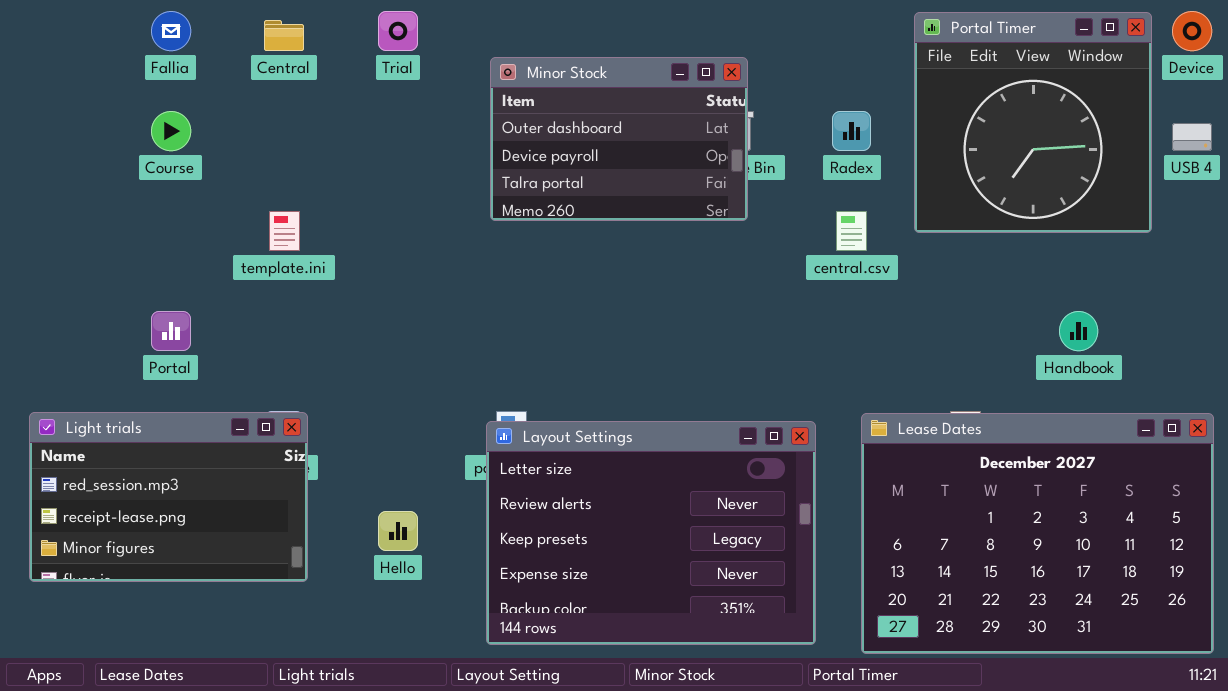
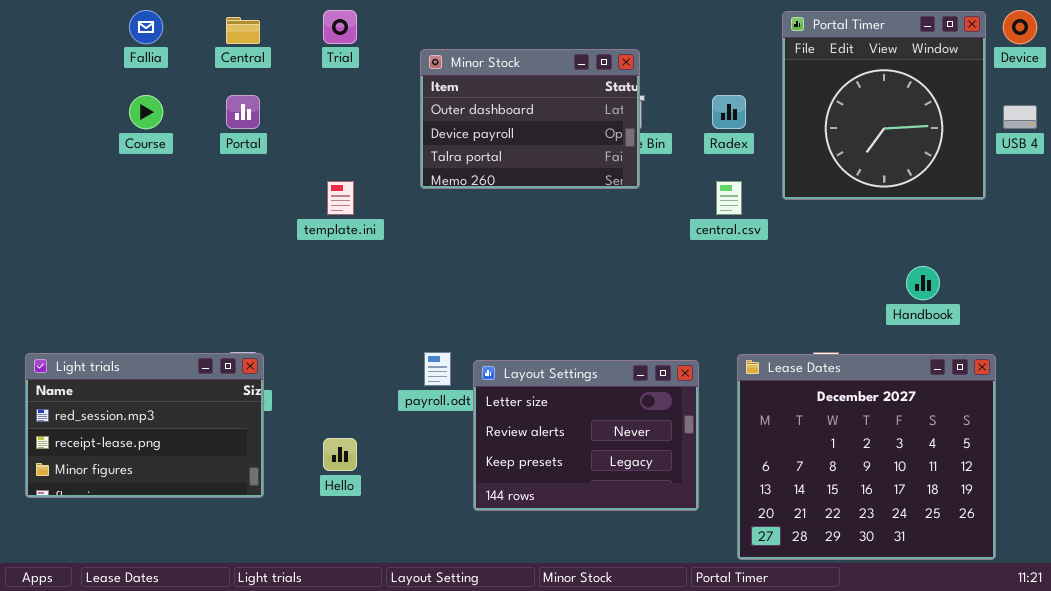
template.ini: [269,211,300,251] -> [327,181,354,215], moved
Portal: [151,311,191,351] -> [226,95,260,129], moved
Lease Dates: [861,413,1214,654] -> [737,354,996,560], resized
Layout Settings: [486,421,816,645] -> [473,360,699,511], resized

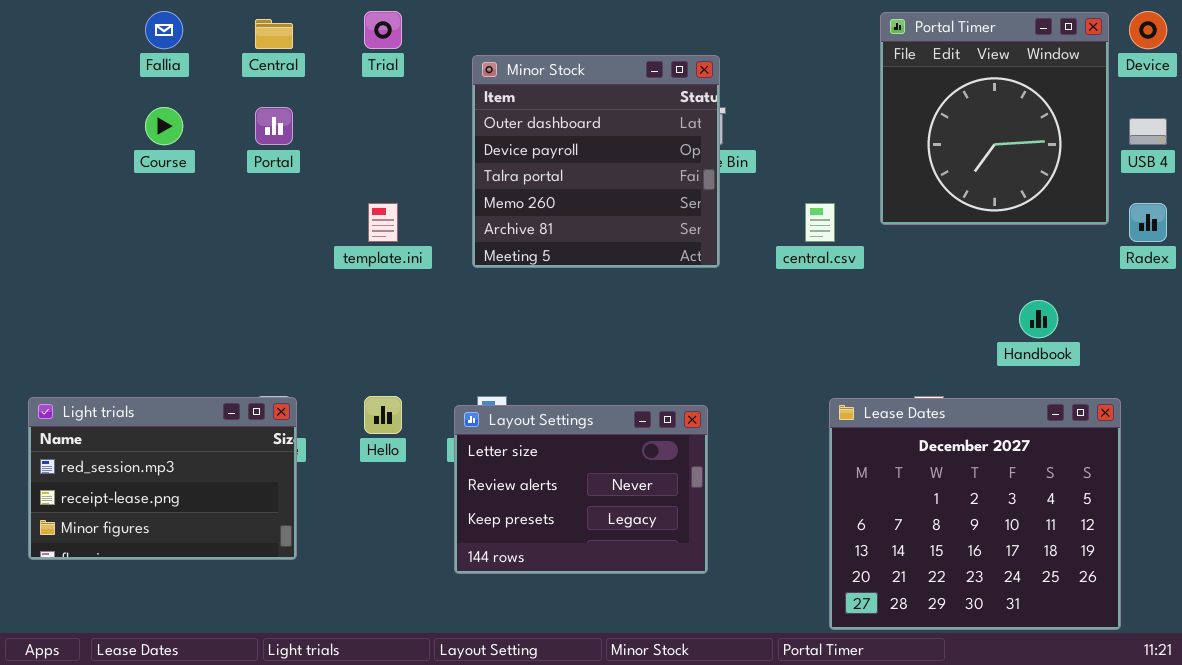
Minor Stock: [420,49,640,189] -> [472,55,720,268], resized
Radex: [712,95,746,129] -> [1129,203,1167,242], moved
Layout Settings: [473,360,699,511] -> [454,405,708,574], moved
Hello: [323,438,357,471] -> [364,396,402,434], moved

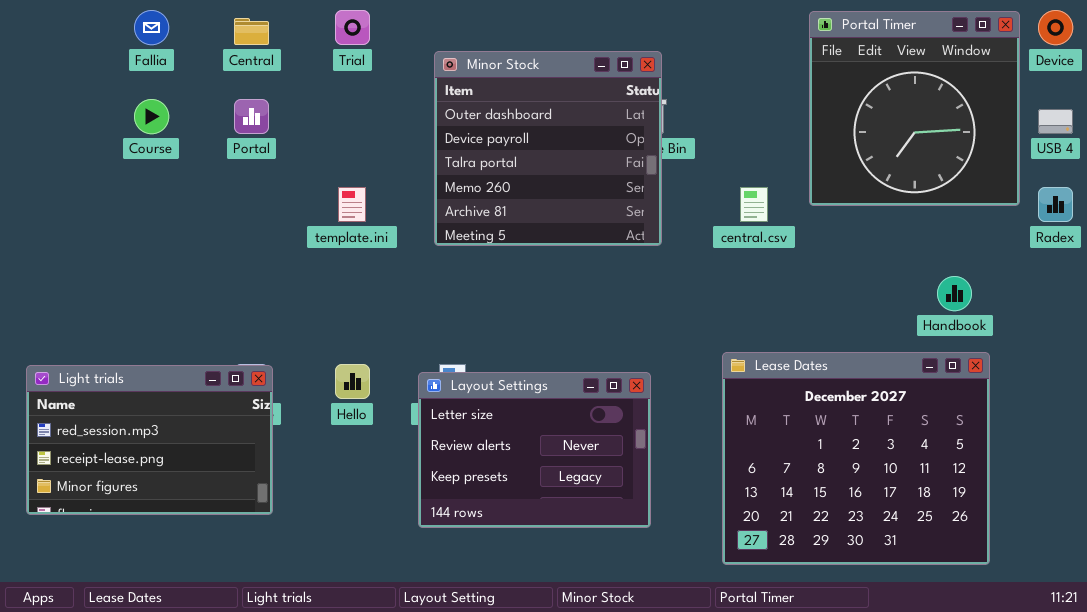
Lease Dates: [829,398,1121,630] -> [722,352,990,565], moved

